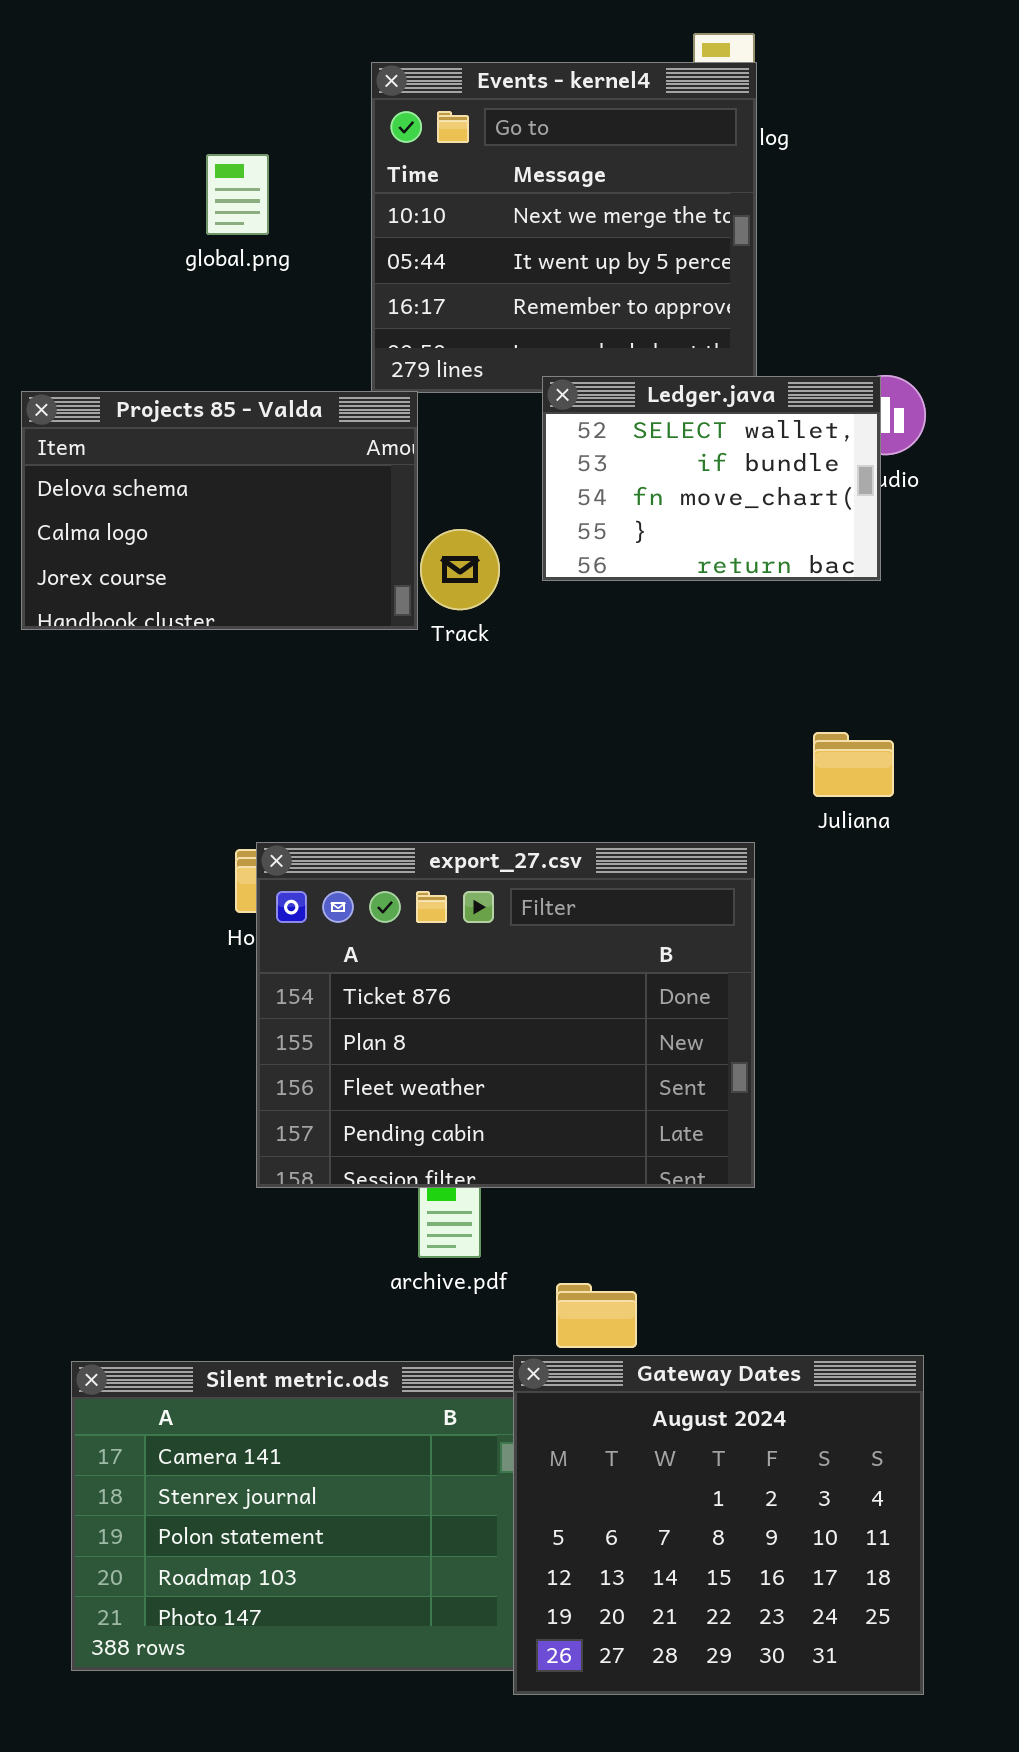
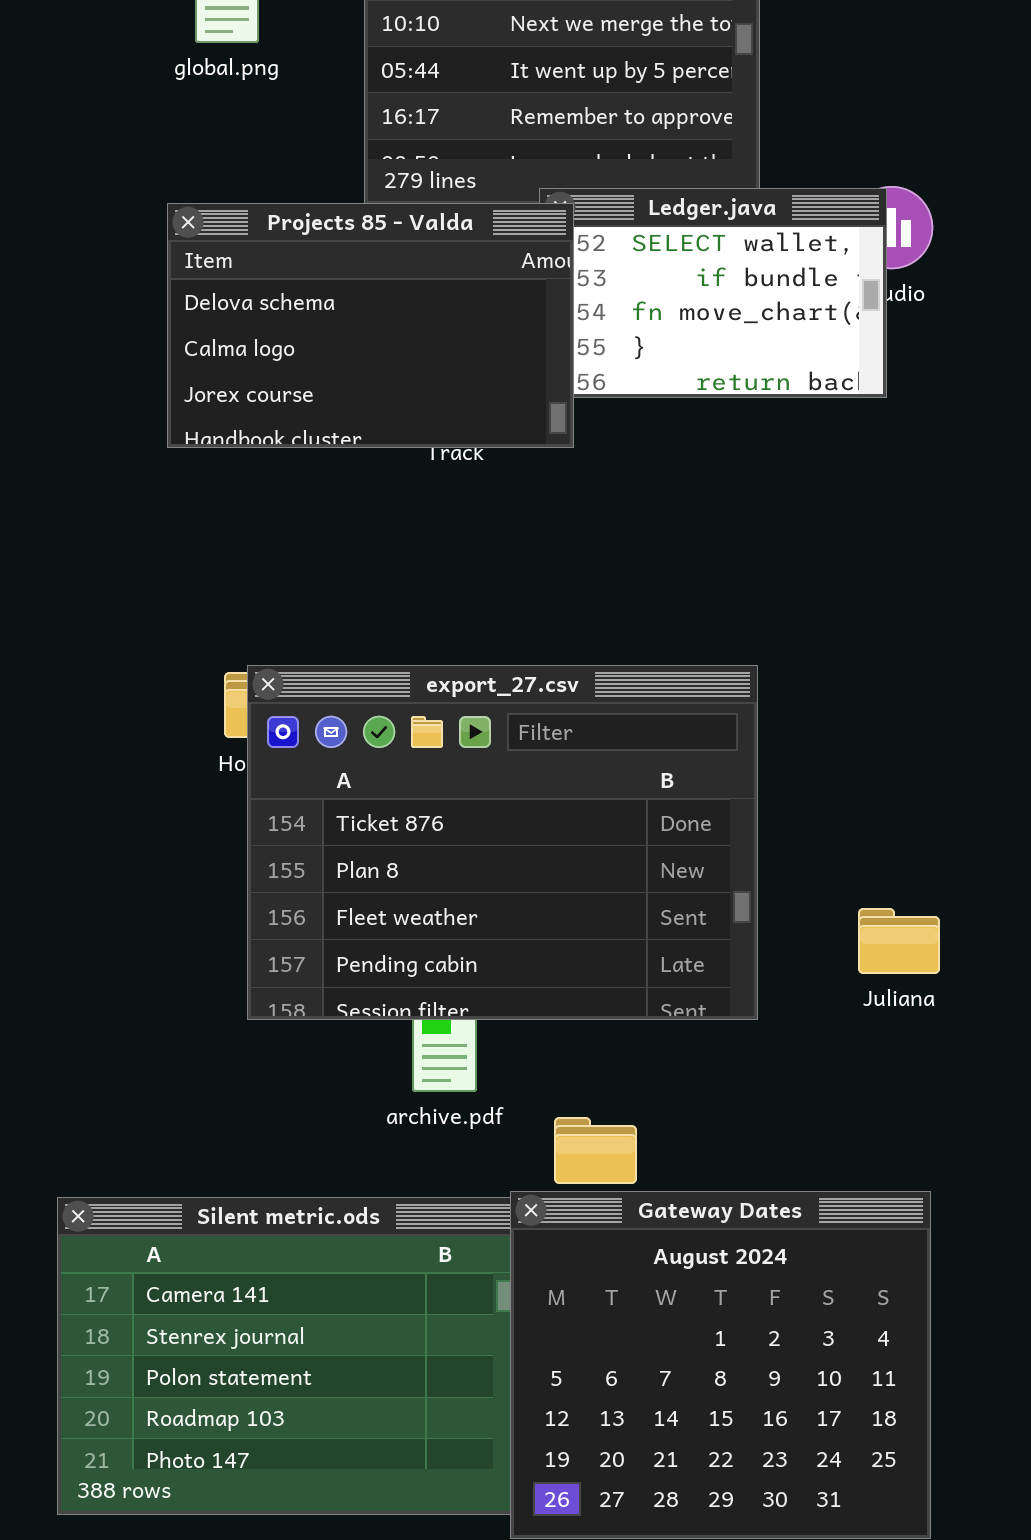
Projects 85 - Valda: [21,391,418,630] -> [167,203,574,448], moved
Juliana: [813,732,894,797] -> [858,908,940,974], moved

